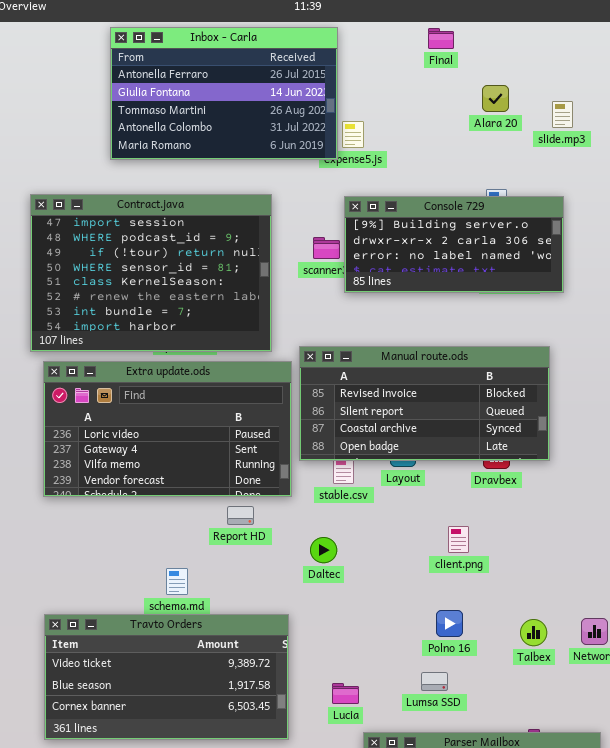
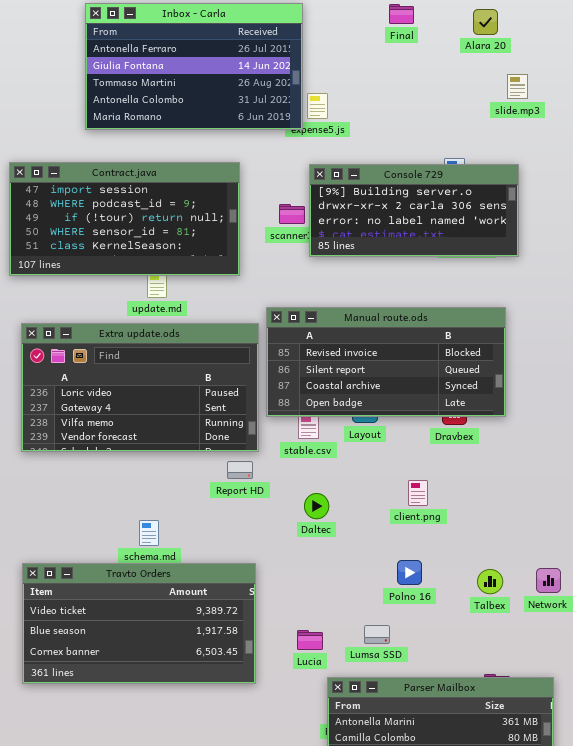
Alara 20: [482,85,509,112] -> [473,9,498,35], moved
Contract.java: [30,194,272,352] -> [9,162,240,276], resized
Report HD: [227,506,254,525] -> [227,461,253,479], moved
Daltec: [310,537,337,563] -> [304,493,329,519], moved
Lumsa SSD: [421,672,448,691] -> [364,625,390,644], moved

